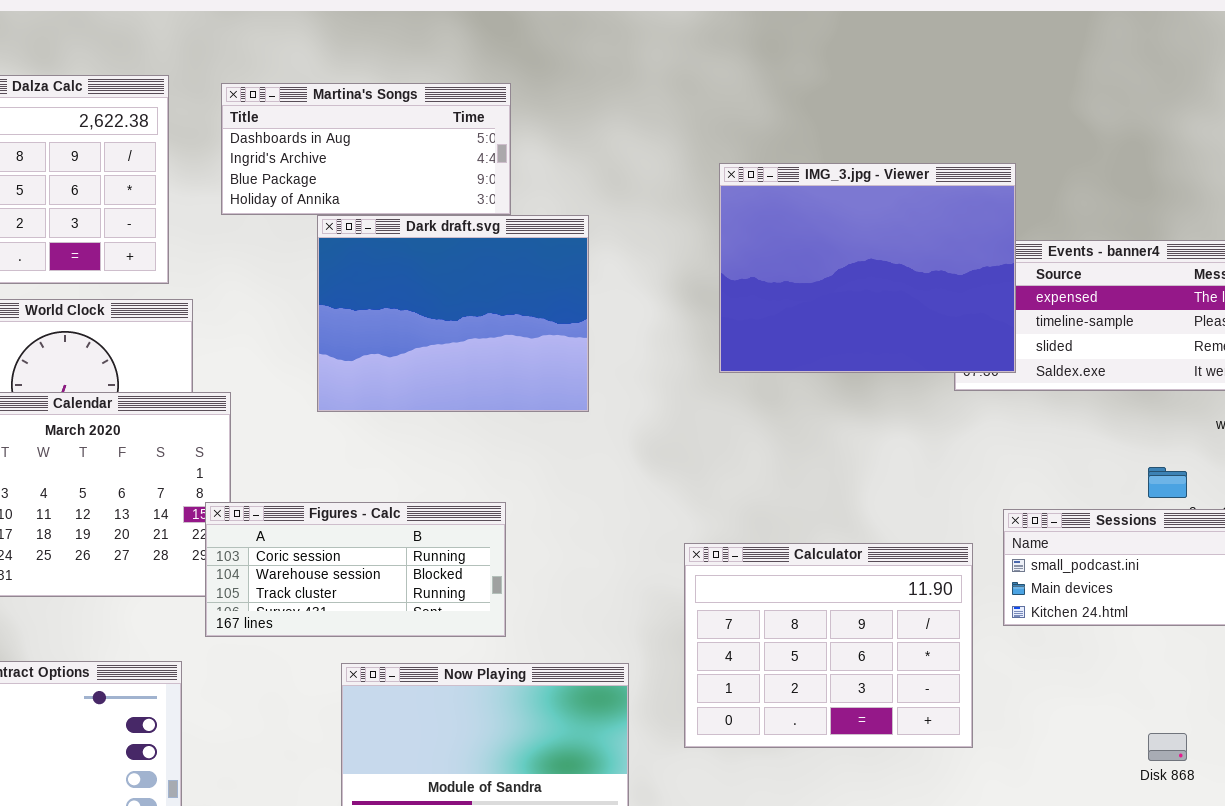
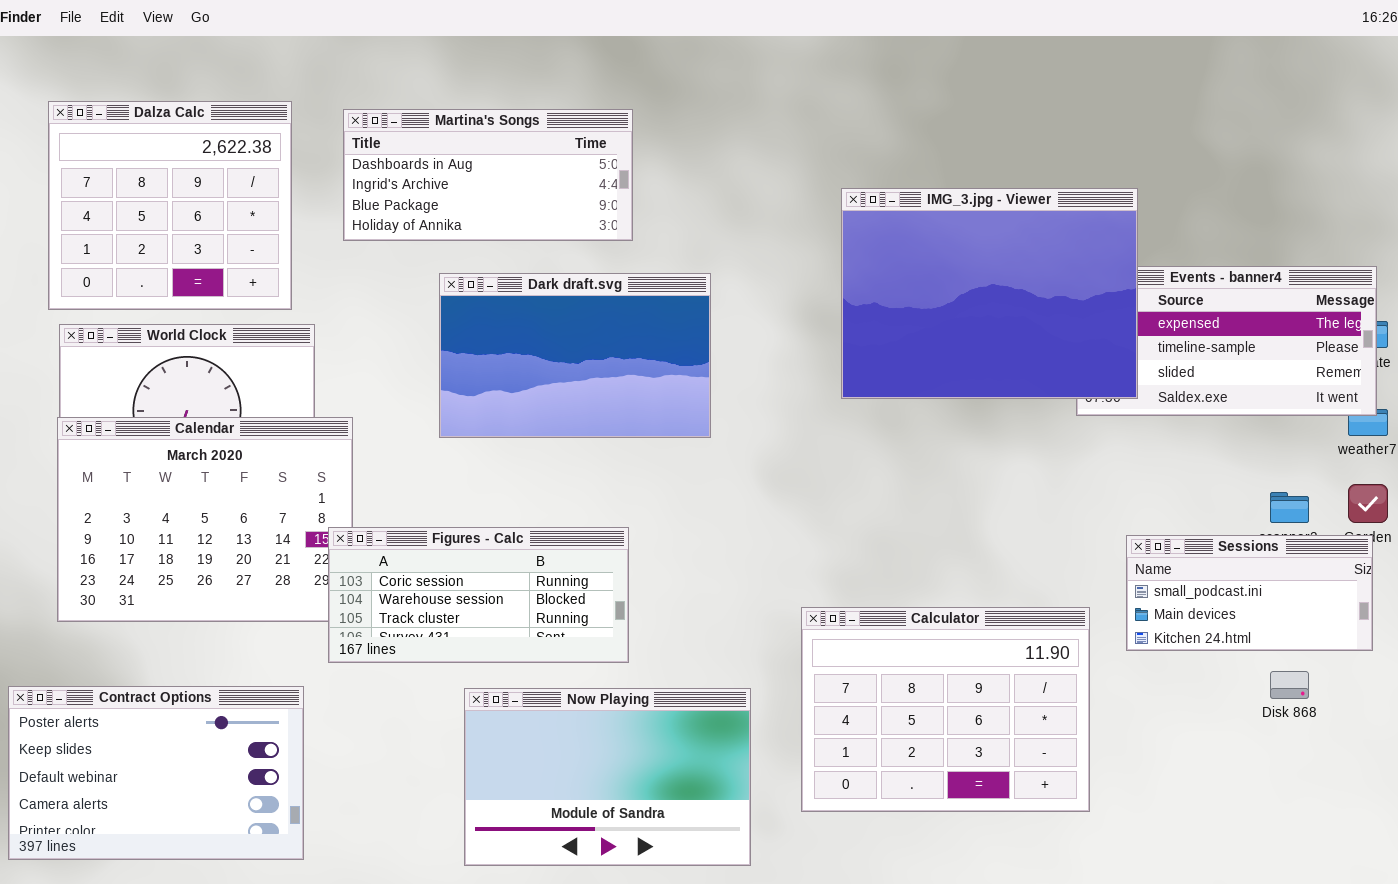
Dark draft.svg: [317,215,589,412] -> [439,273,711,438], resized
Calculator: [684,543,973,748] -> [801,607,1090,812], moved
Disk 868: [1148,733,1187,761] -> [1270,671,1309,699], moved

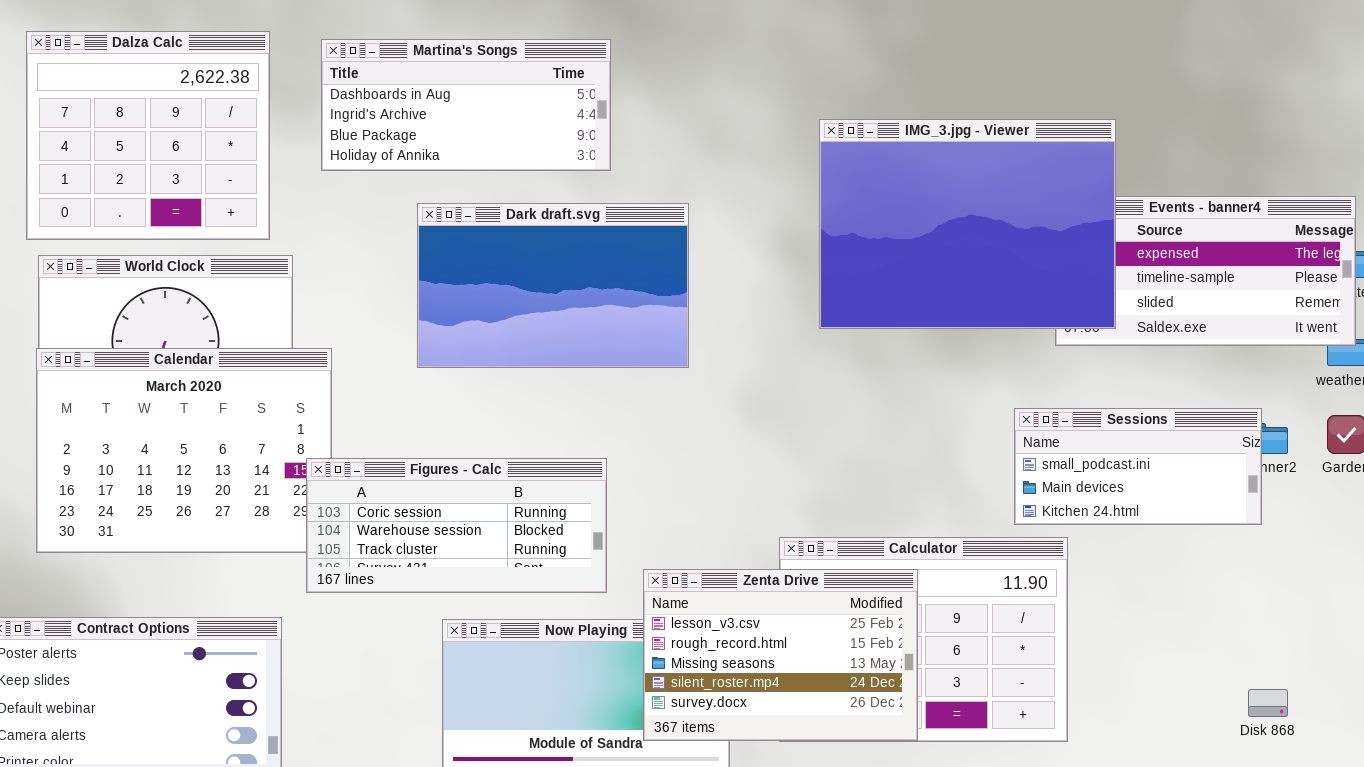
Sessions: [1126,535,1373,651] -> [1014,408,1262,525], moved
Zenta Drive: none -> [643,569,918,741], opened
Disk 868: [1270,671,1309,699] -> [1248,689,1288,717], moved

